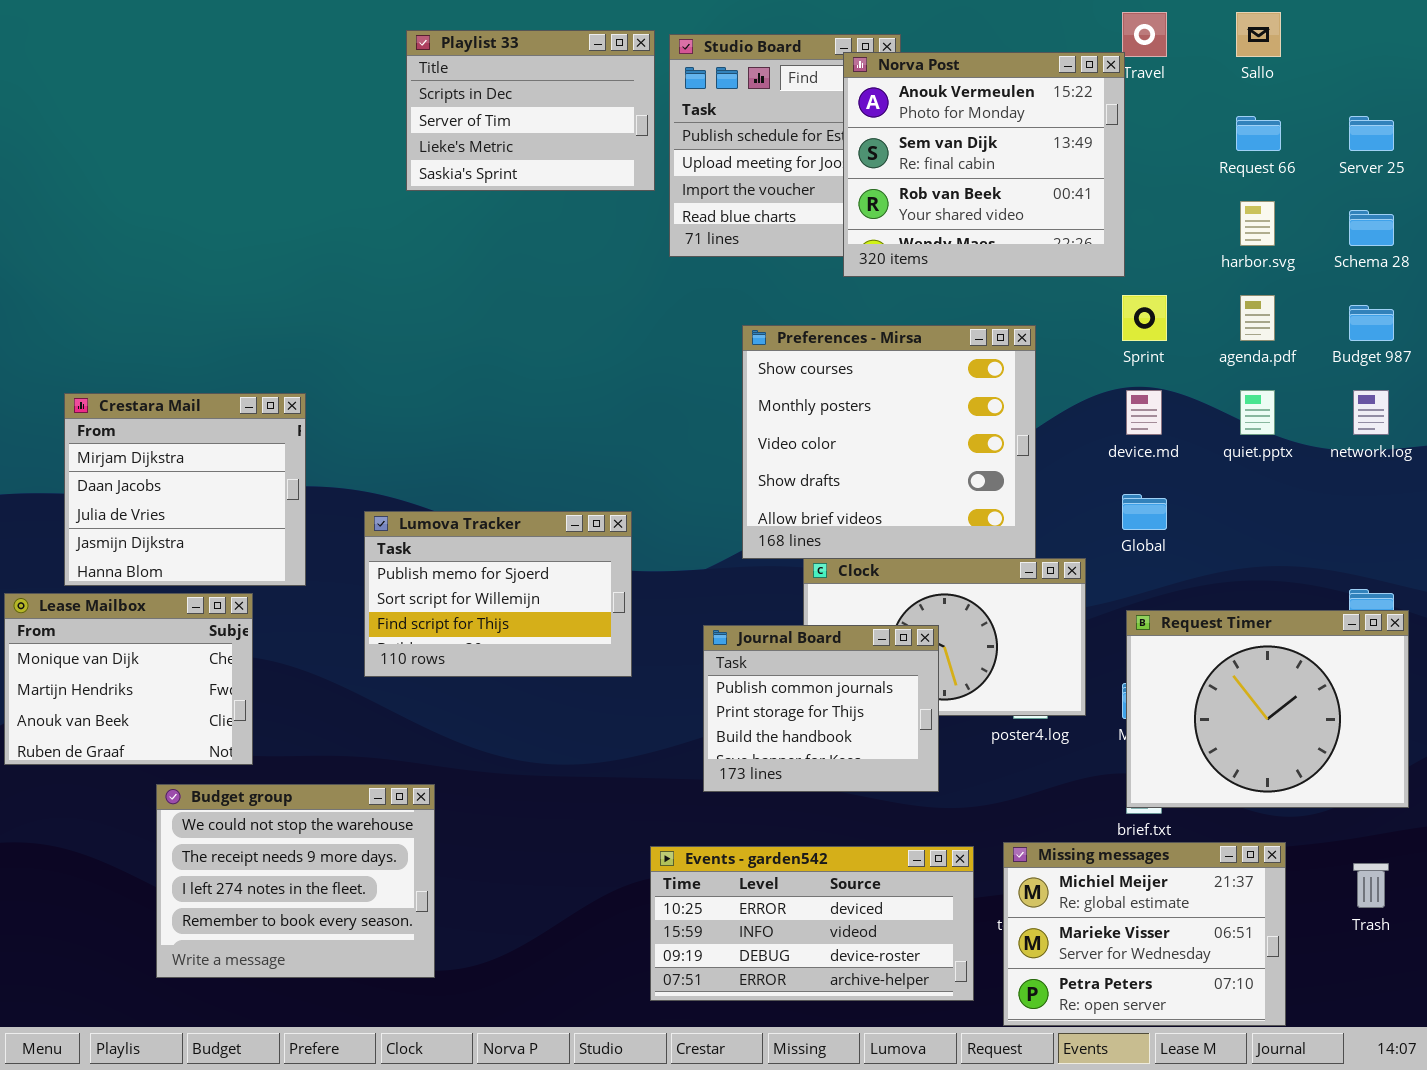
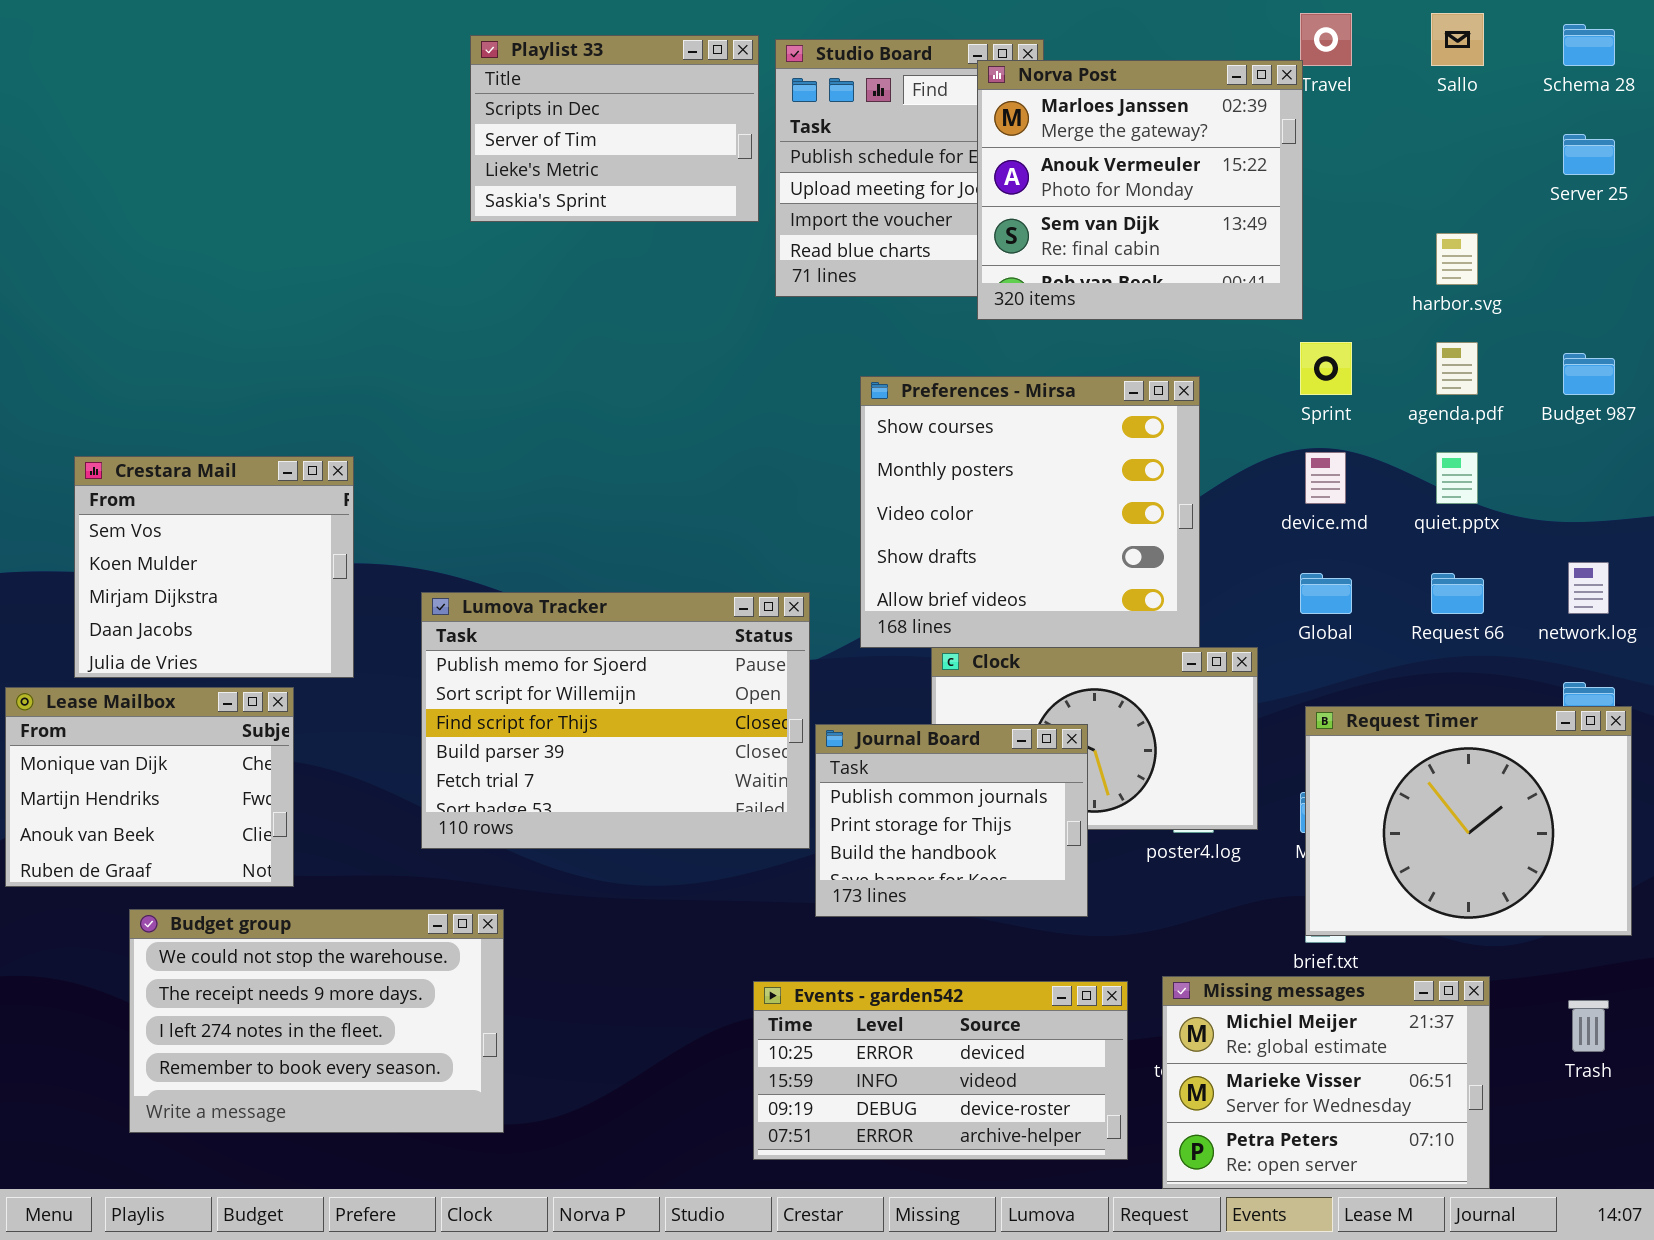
Norva Post: [843,52,1125,277] -> [977,60,1303,320], scrolled up 1 row
Request 66: [1236,116,1281,151] -> [1431,573,1484,614], moved
Schema 28: [1349,210,1394,246] -> [1563,24,1615,66], moved
network.log: [1353,390,1389,435] -> [1568,562,1609,614], moved
Crestara Mail: [64,393,306,586] -> [74,456,354,678], scrolled up 2 rows
Lumova Tracker: [364,511,632,677] -> [421,592,810,849], resized
Budget group: [156,784,435,978] -> [129,909,504,1133], resized

